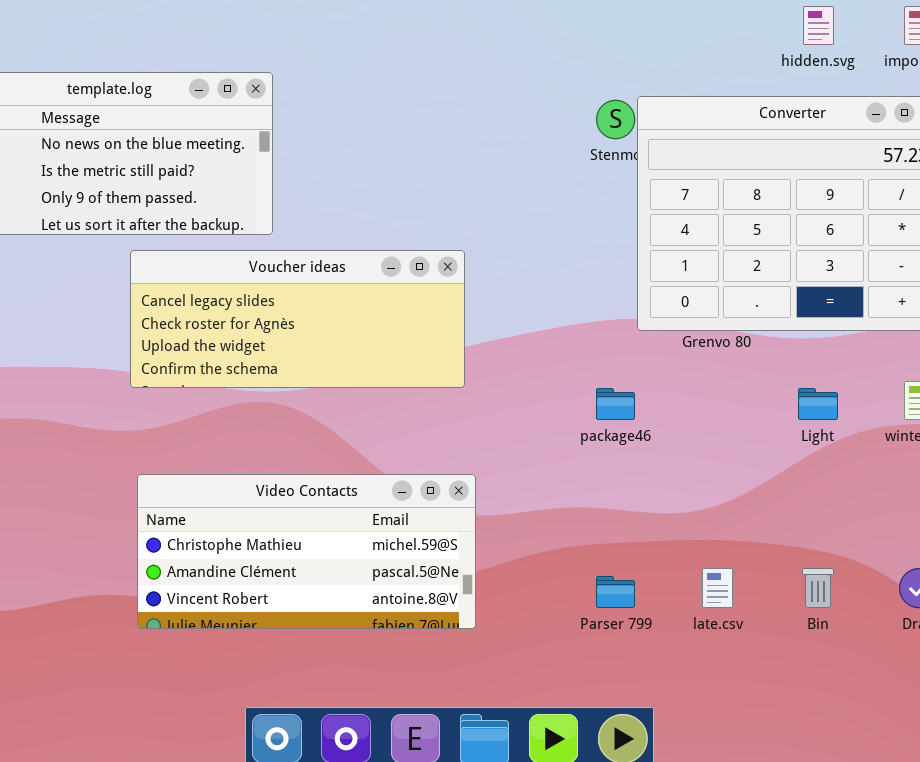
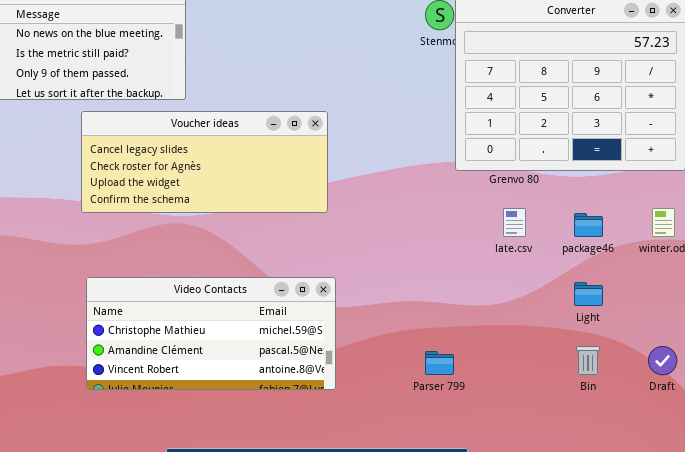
package46: [596,388,635,420] -> [574,213,603,237], moved
Light: [798,388,838,420] -> [574,282,603,306], moved
late.csv: [702,568,733,608] -> [503,208,526,237], moved

